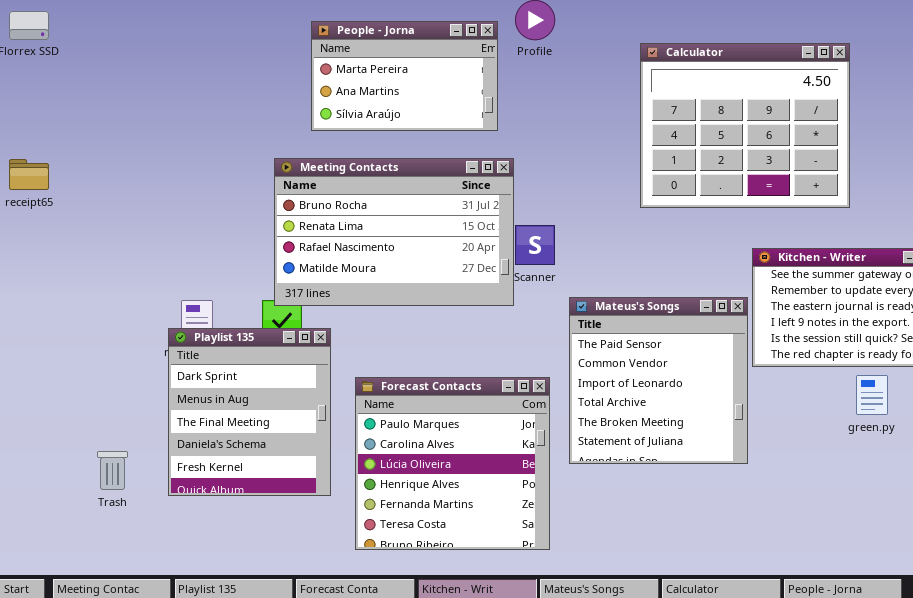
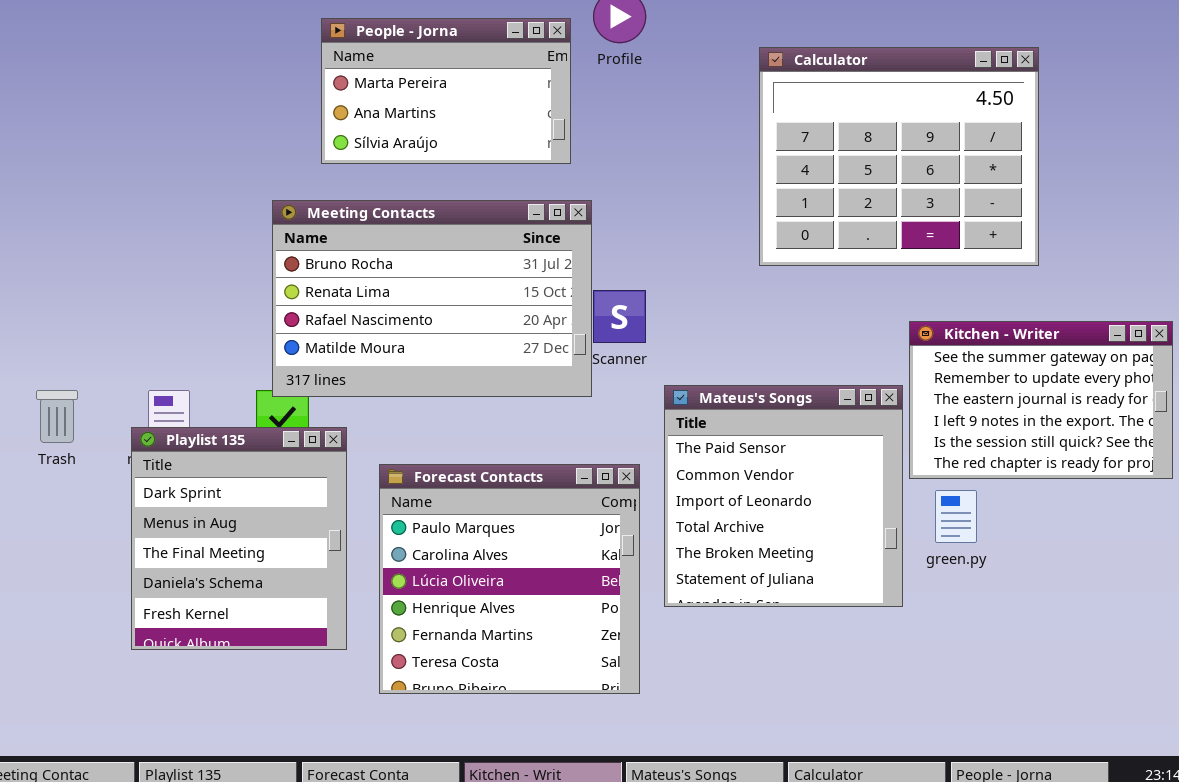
green.py: [856,375,888,415] -> [935,490,977,543], moved
Forecast Contacts: [355,377,550,550] -> [379,464,640,694], moved
Trash: [97,451,128,490] -> [36,390,78,443], moved

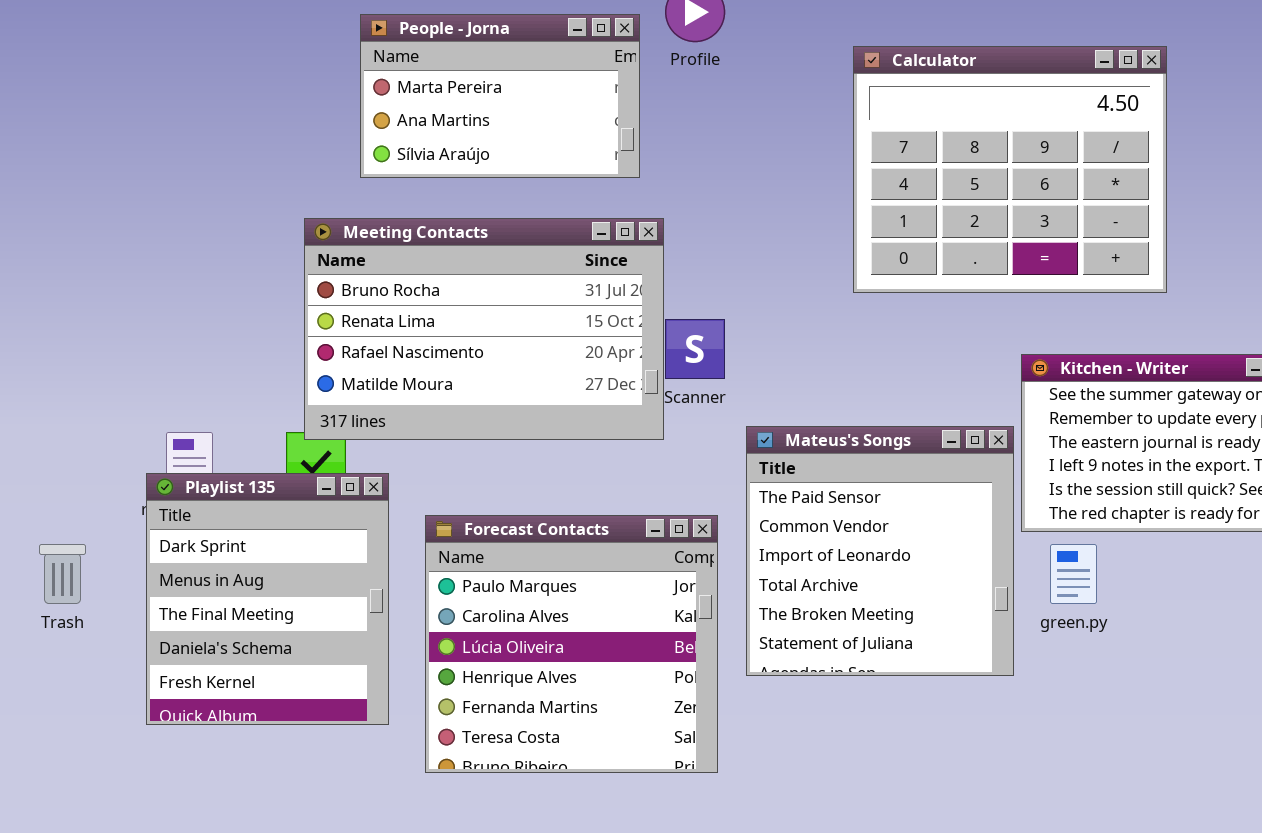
Trash: [36,390,78,443] -> [39,544,86,604], moved

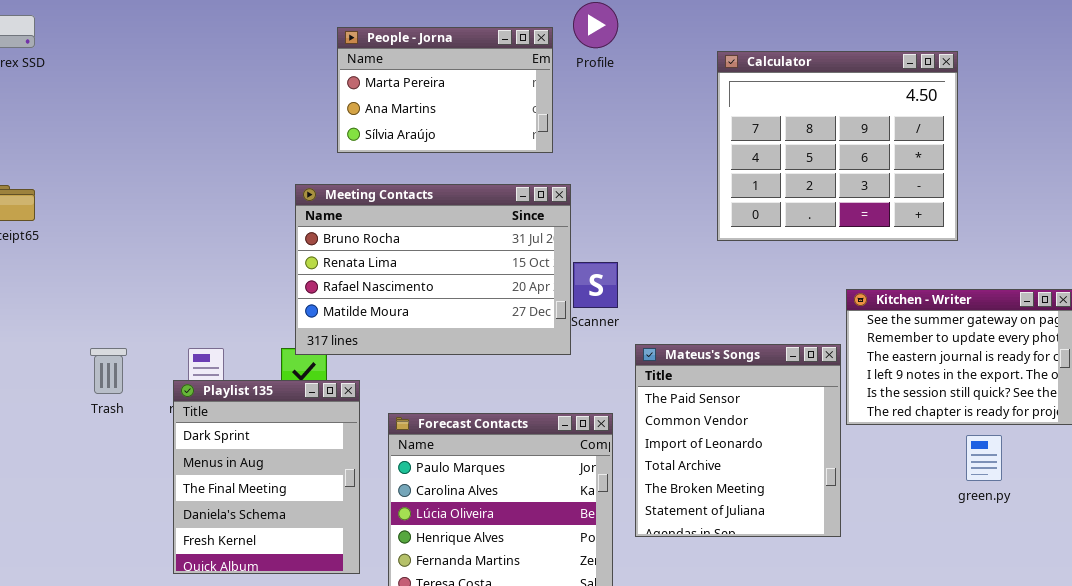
Trash: [39,544,86,604] -> [90,348,127,394], moved
green.py: [1050,544,1097,604] -> [966,435,1002,481], moved

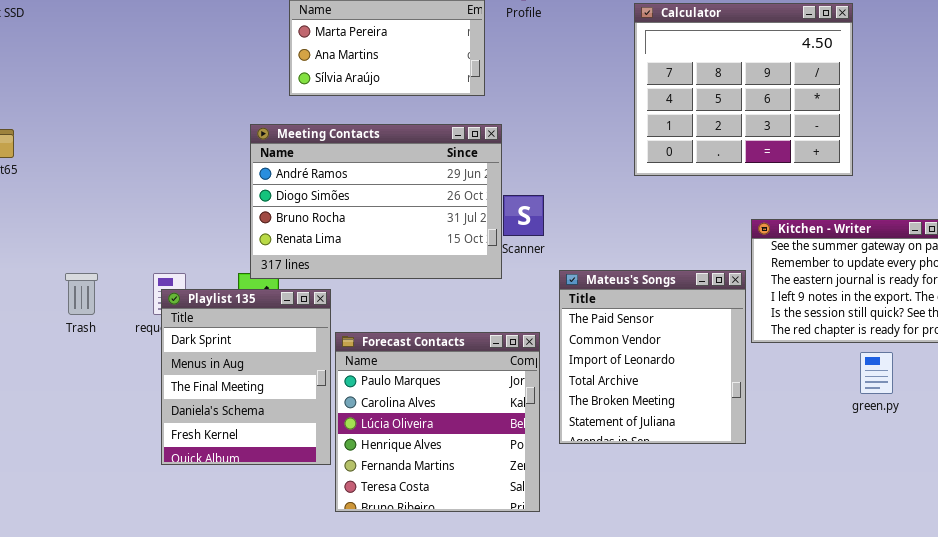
Meeting Contacts: [295,184,571,355] -> [250,124,502,279], scrolled up 2 rows
Playlist 135: [173,380,360,574] -> [161,289,331,465], moved

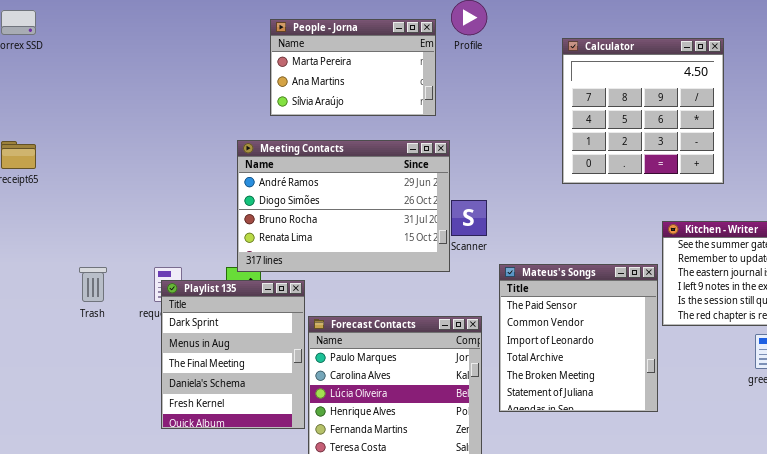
Calculator: [634,3,853,176] -> [562,38,724,184], resized

